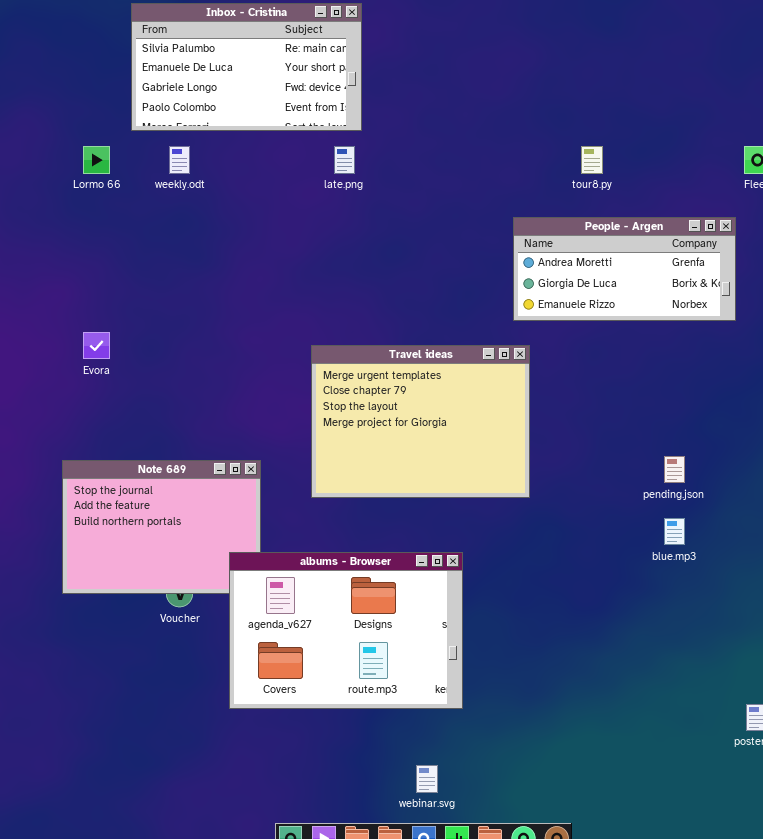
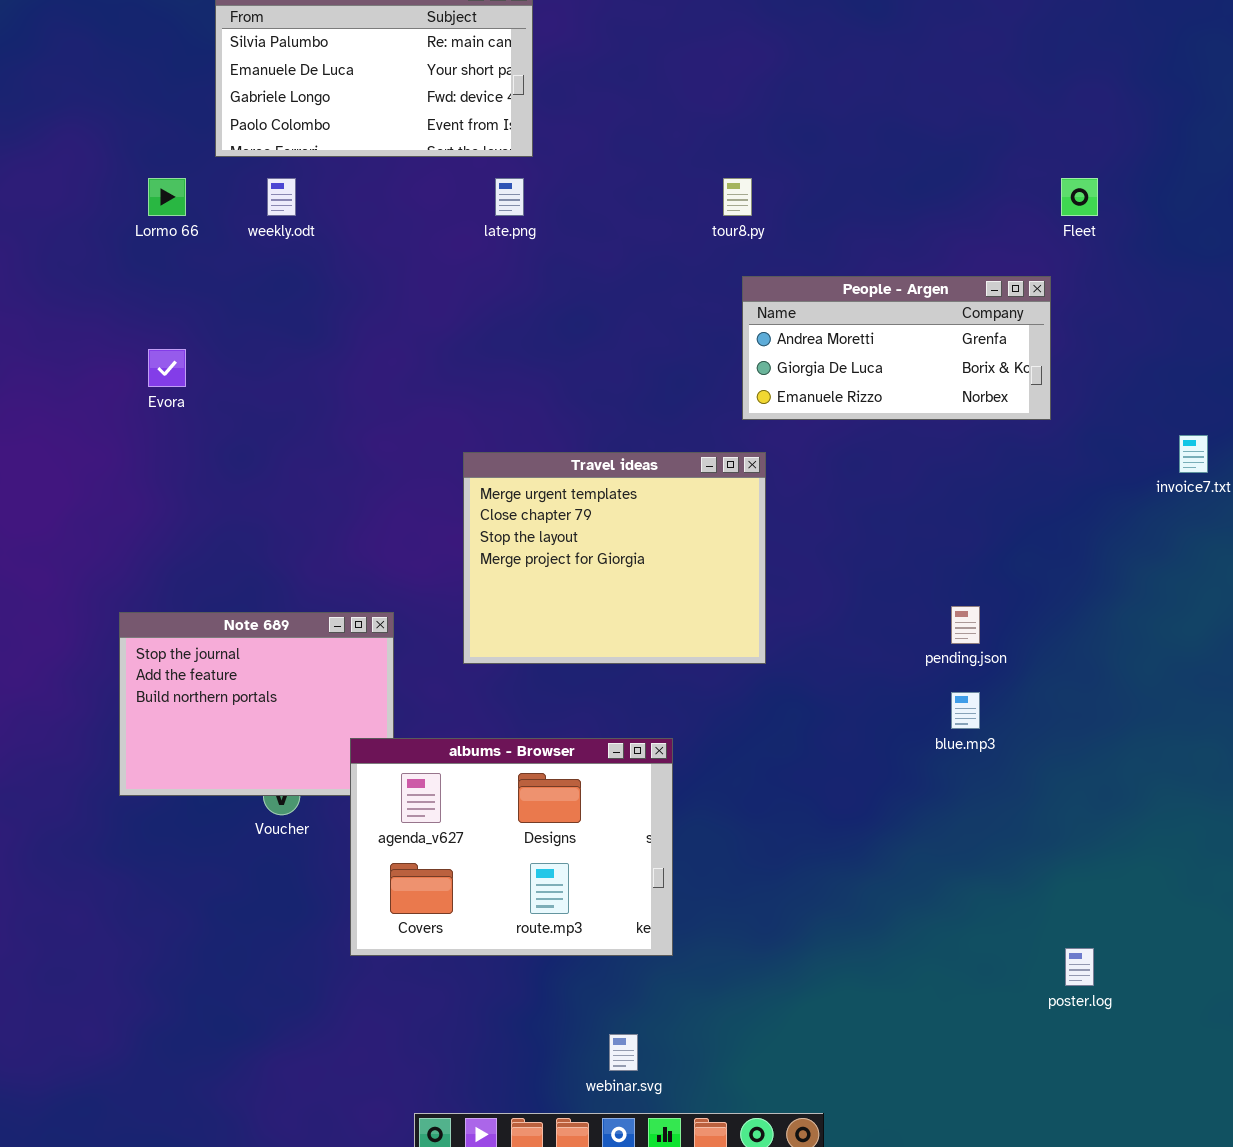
tour8.py: [581,146,603,174] -> [723,178,752,216], moved
Evora: [83,332,110,359] -> [148,349,186,387], moved

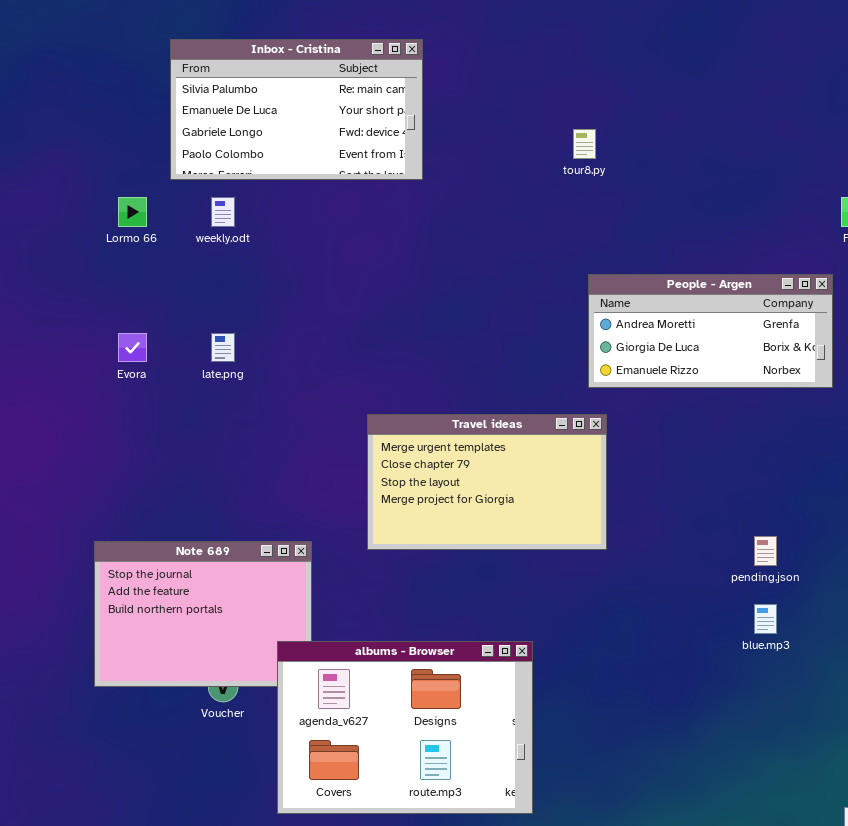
late.png: [495,178,524,216] -> [211,333,235,362], moved
tour8.py: [723,178,752,216] -> [573,129,596,159], moved
Travel ideas: [463,452,766,664] -> [367,414,607,550], resized

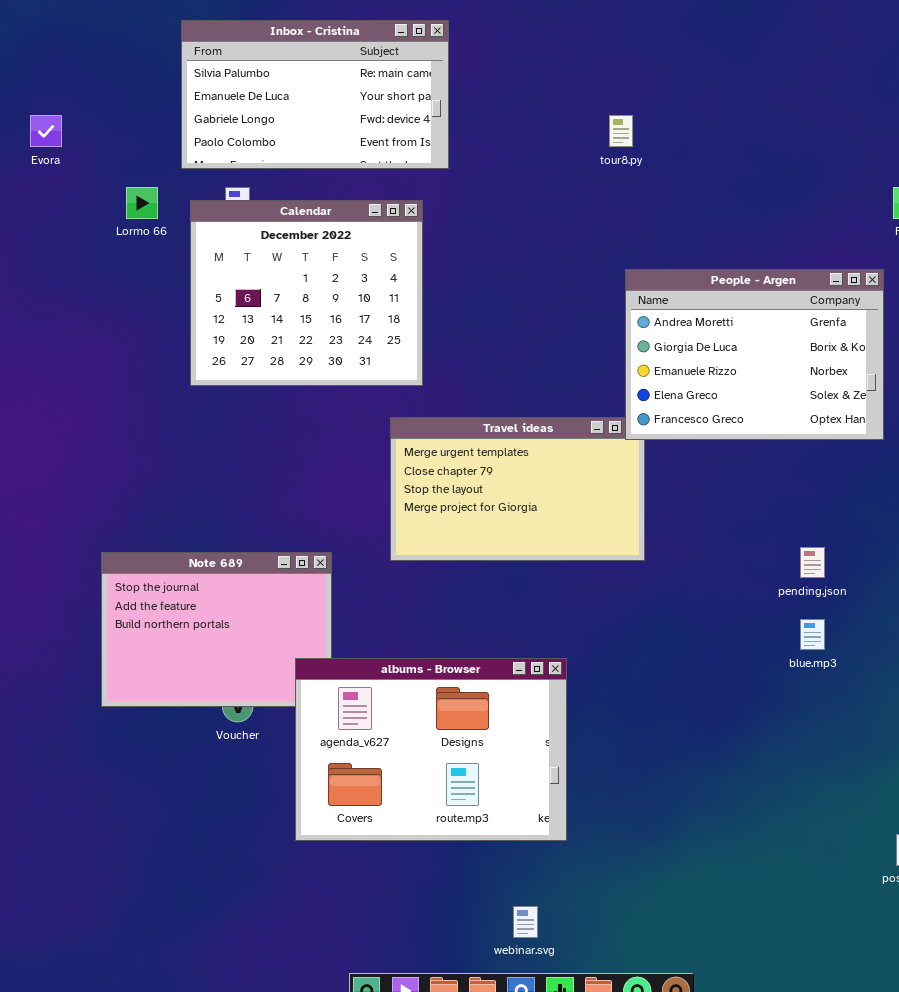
Calendar: none -> [190,200,423,386], opened
People - Argen: [588,274,833,388] -> [625,269,884,440], resized
Evora: [118,333,147,362] -> [30,115,62,147], moved

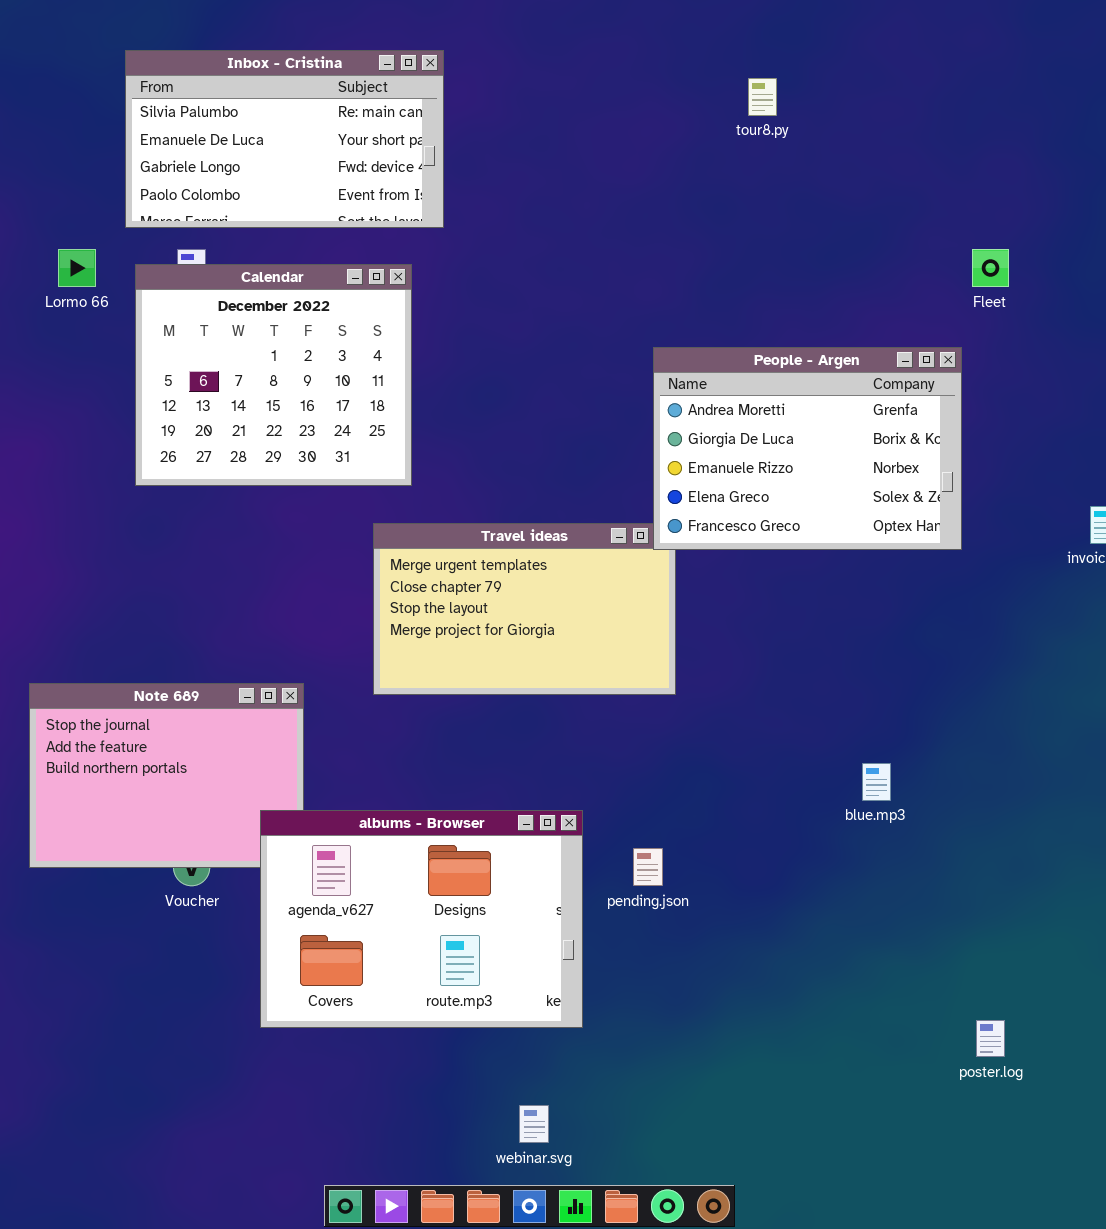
tour8.py: [609,115,633,147] -> [748,78,777,116], moved
pending.json: [800,547,825,578] -> [633,848,663,886], moved

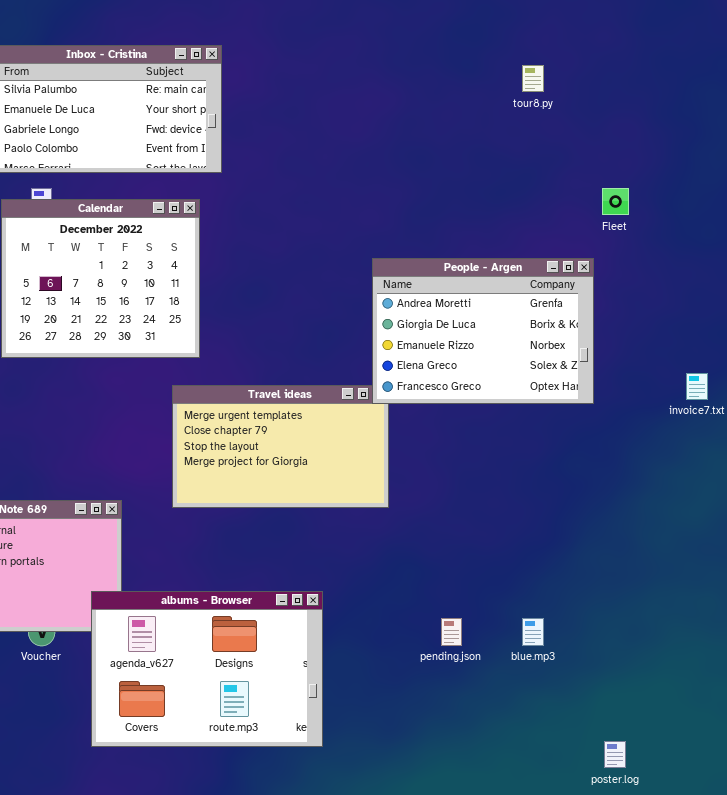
tour8.py: [748,78,777,116] -> [522,65,544,92], moved
blue.mp3: [862,763,891,801] -> [522,618,544,646], moved
pending.json: [633,848,663,886] -> [441,618,462,646], moved

